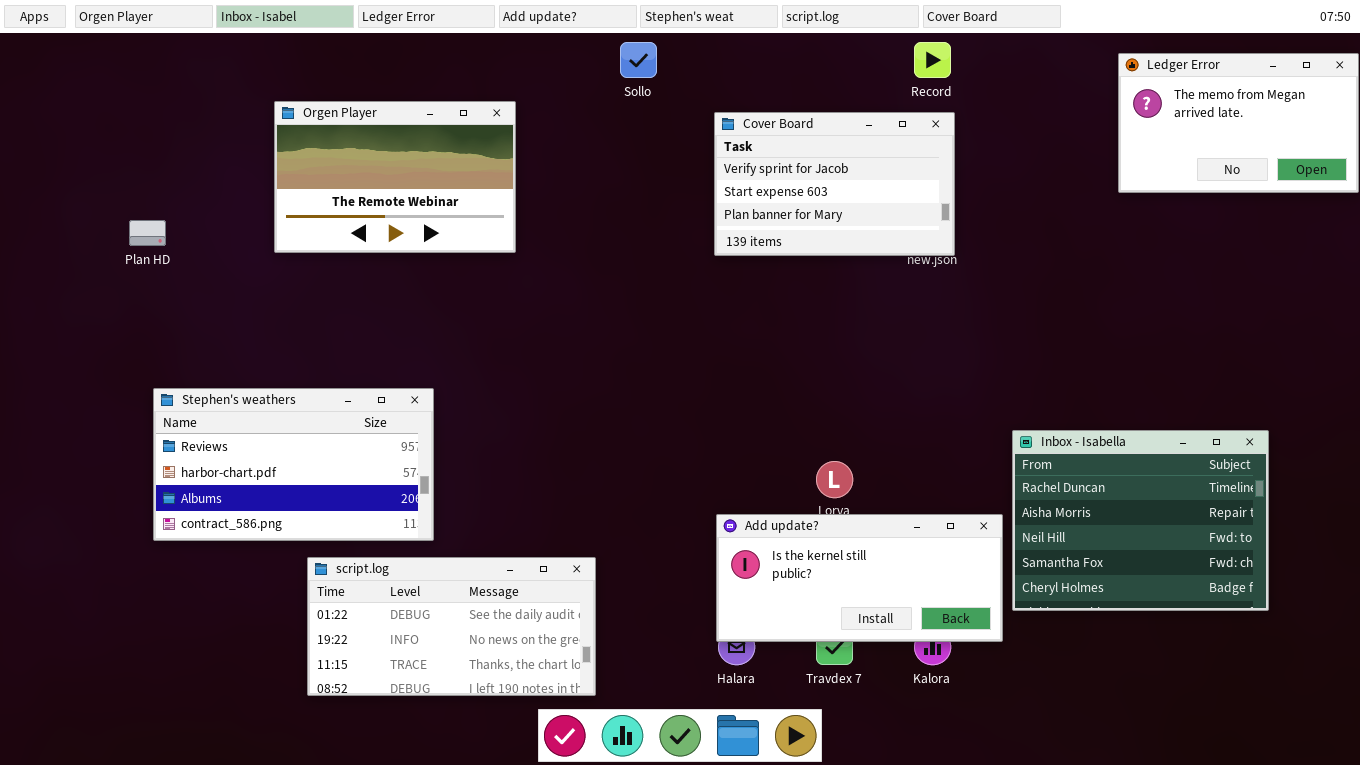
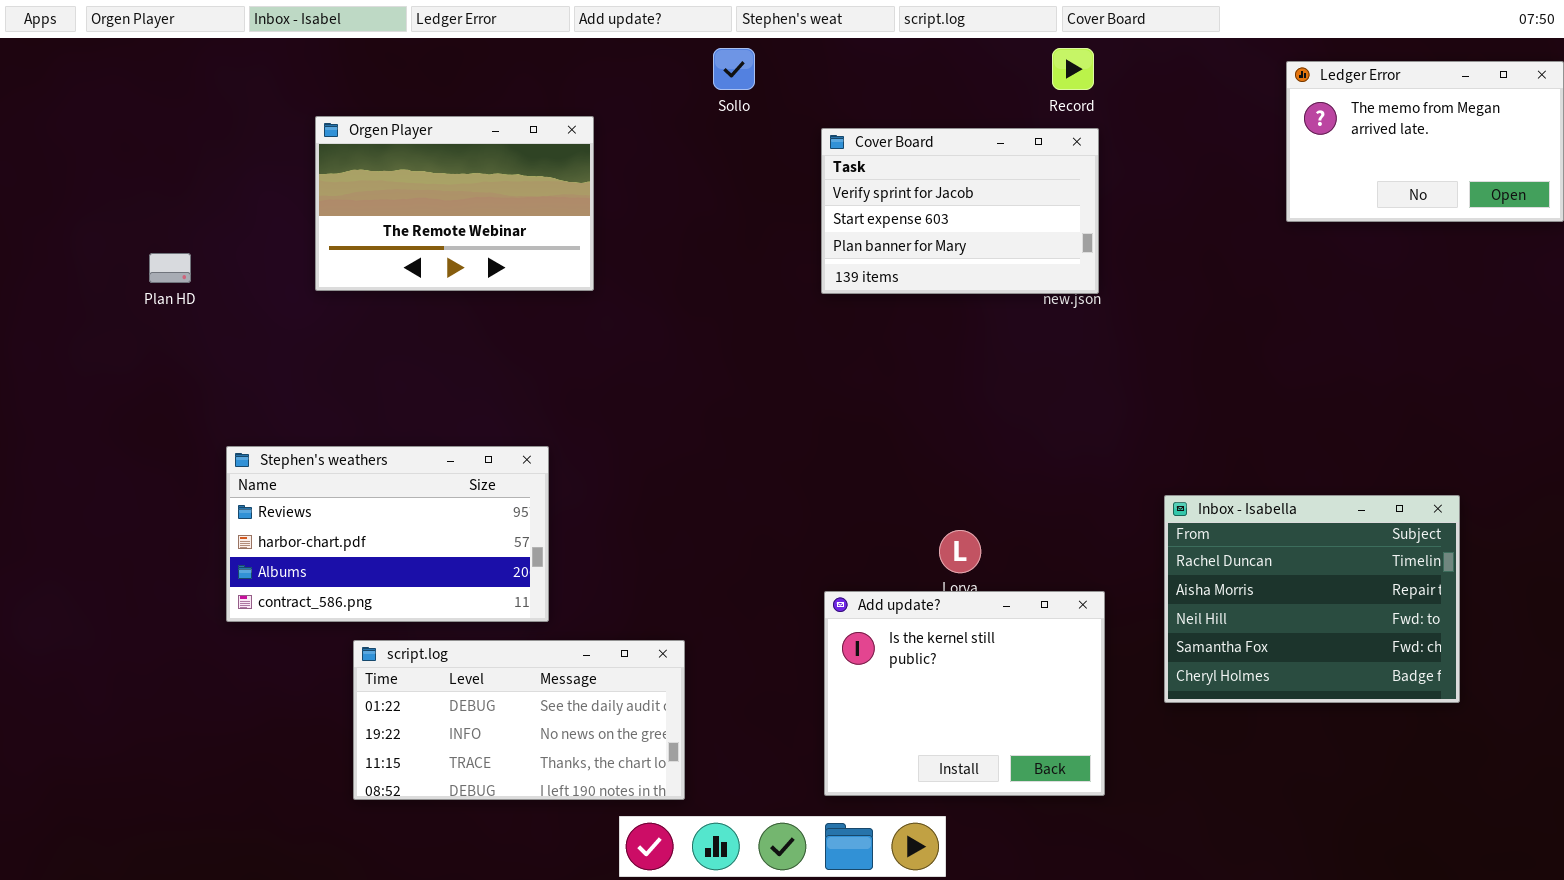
Stephen's weathers: [153,388,434,541] -> [226,446,549,622], moved
Add update?: [716,514,1003,642] -> [824,591,1105,796], resized

